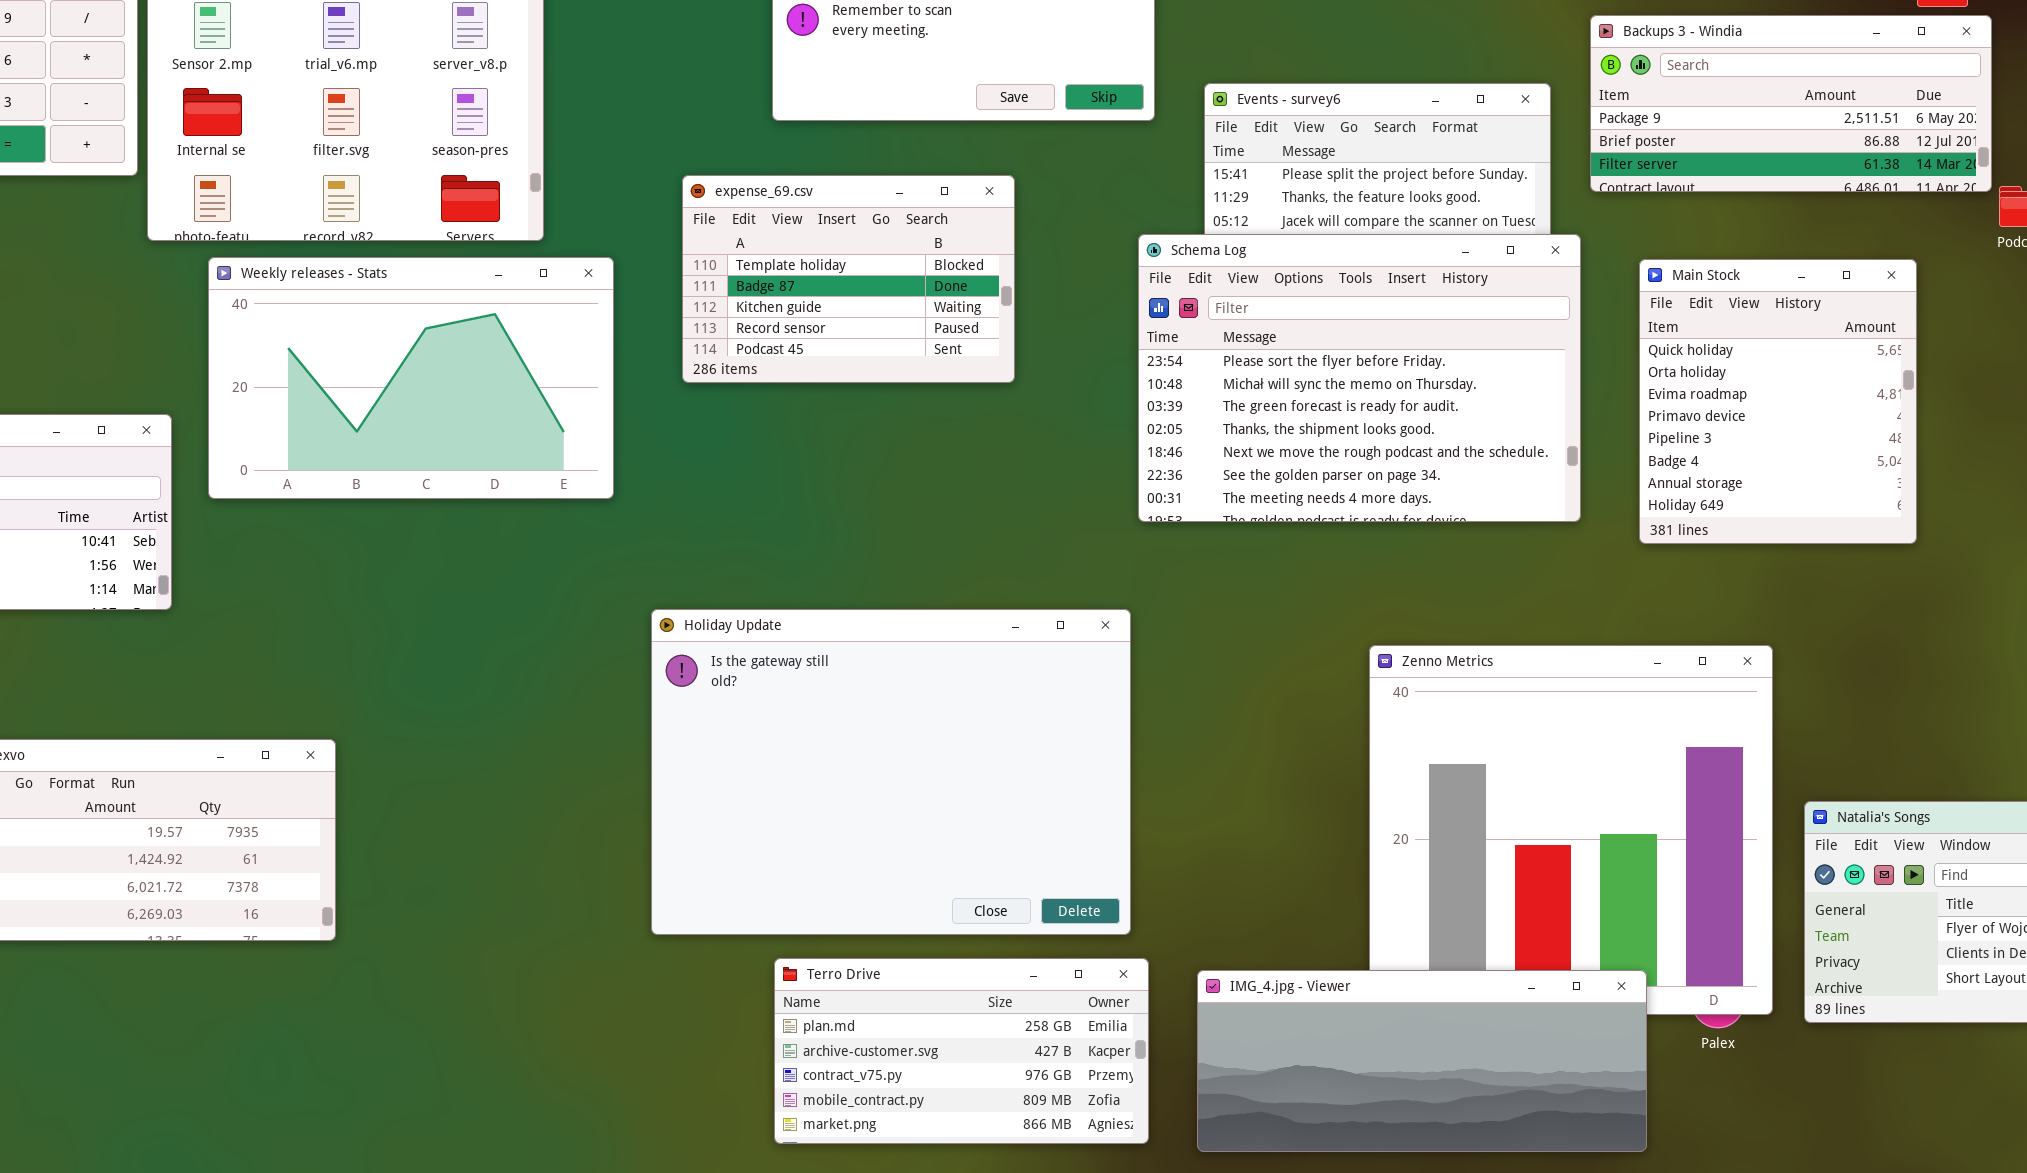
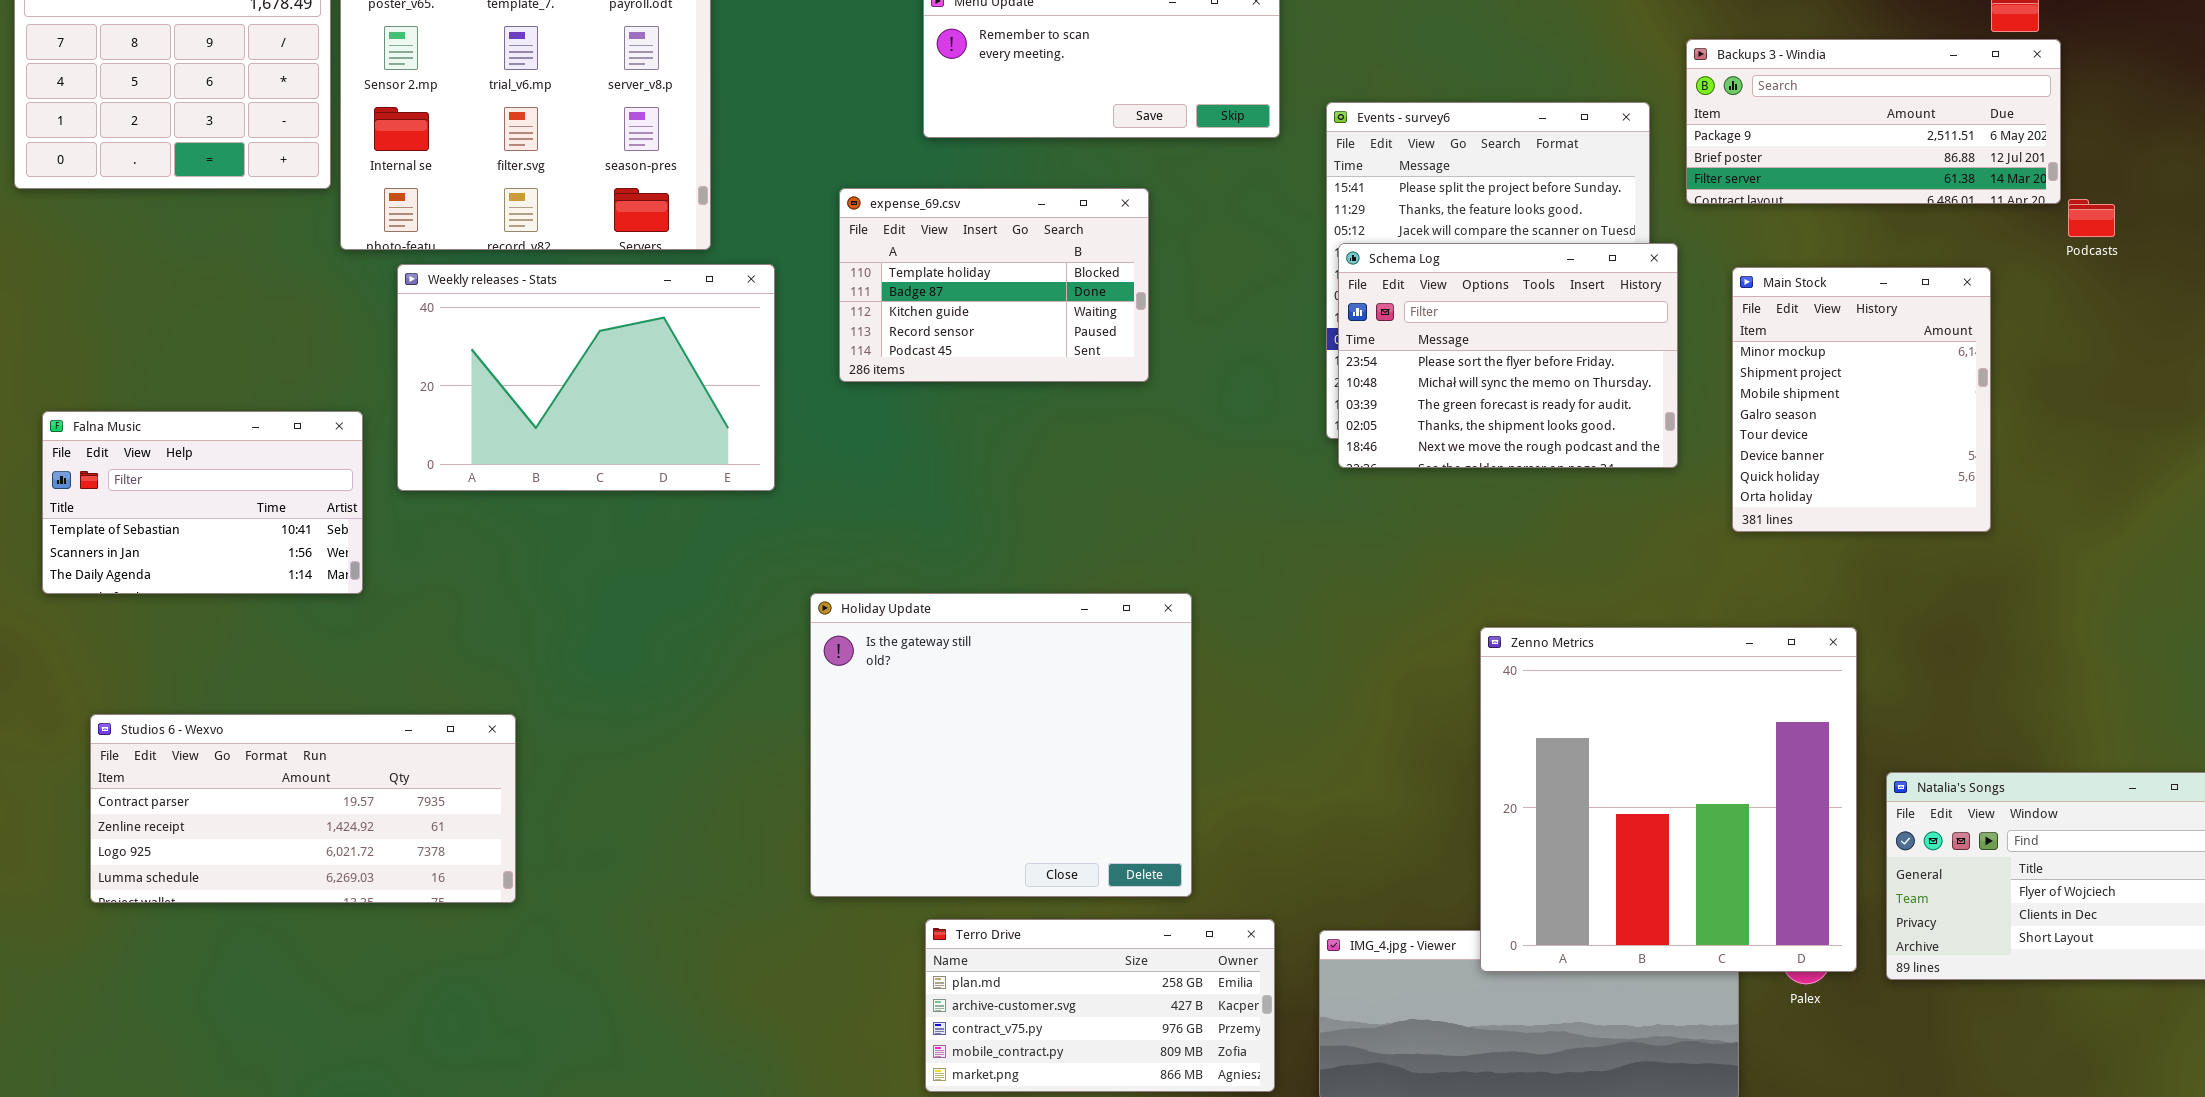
Schema Log: [1138,234,1581,522] -> [1338,243,1678,468], resized
Main Stock: [1639,259,1917,544] -> [1732,267,1991,532], scrolled up 6 rows
Holiday Update: [651,609,1131,935] -> [810,593,1192,897], resized
Zenno Metrics: [1369,645,1773,1015] -> [1480,627,1857,972], raised

